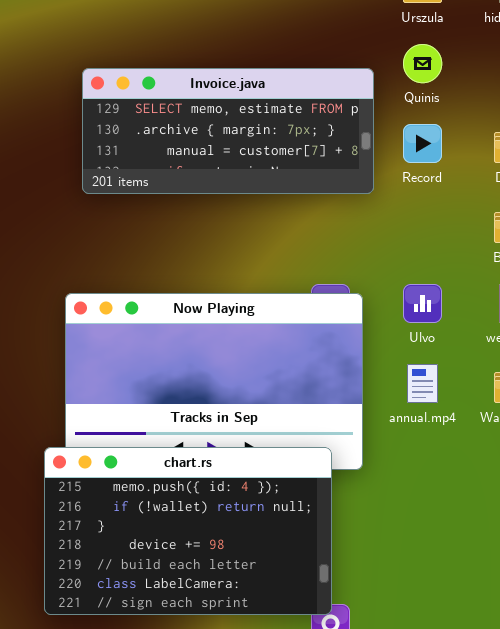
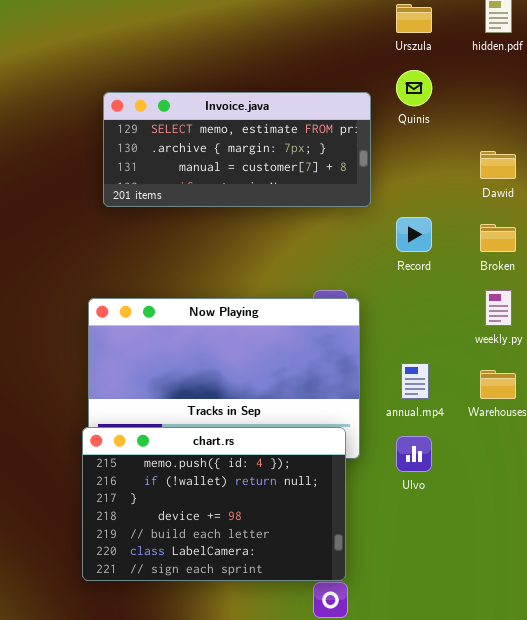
Record: [403,124,442,163] -> [396,217,432,252], moved
Ulvo: [403,284,442,323] -> [396,436,432,472], moved
chart.rs: [44,447,332,615] -> [82,427,346,581], moved

